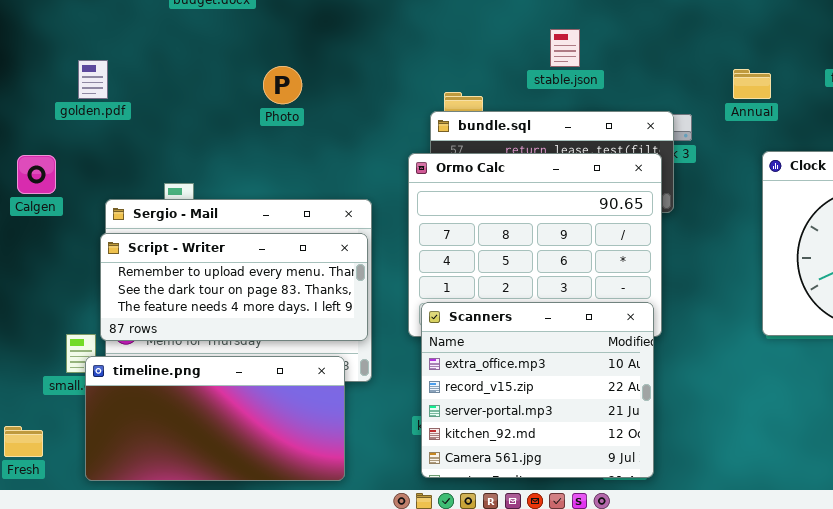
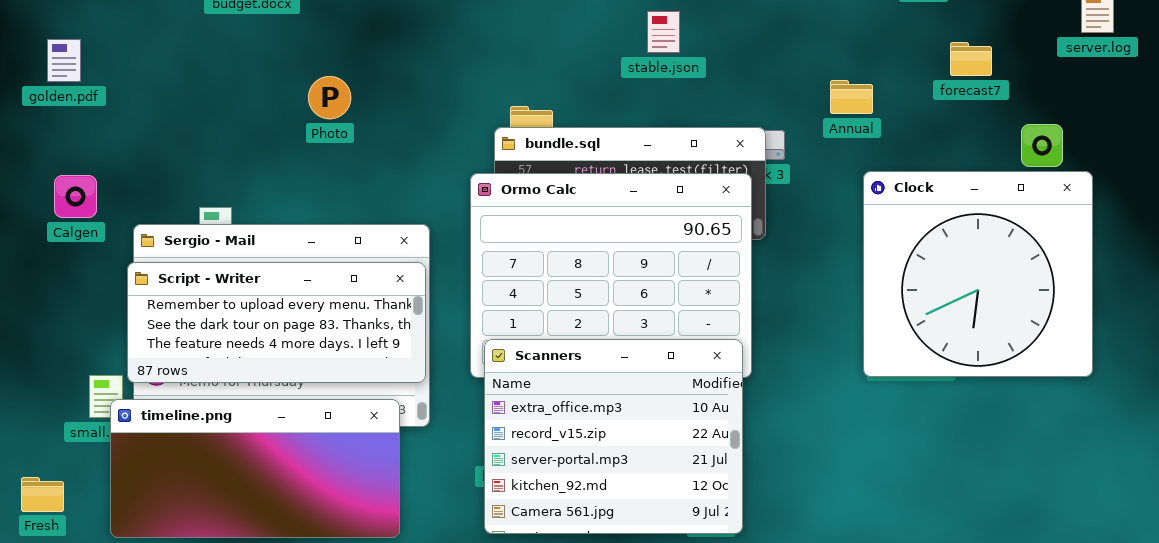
stable.json: [550,29,580,67] -> [647,11,680,53], moved
golden.pdf: [78,60,108,99] -> [47,39,81,82], moved
Calgen: [17,155,56,194] -> [54,175,97,218], moved

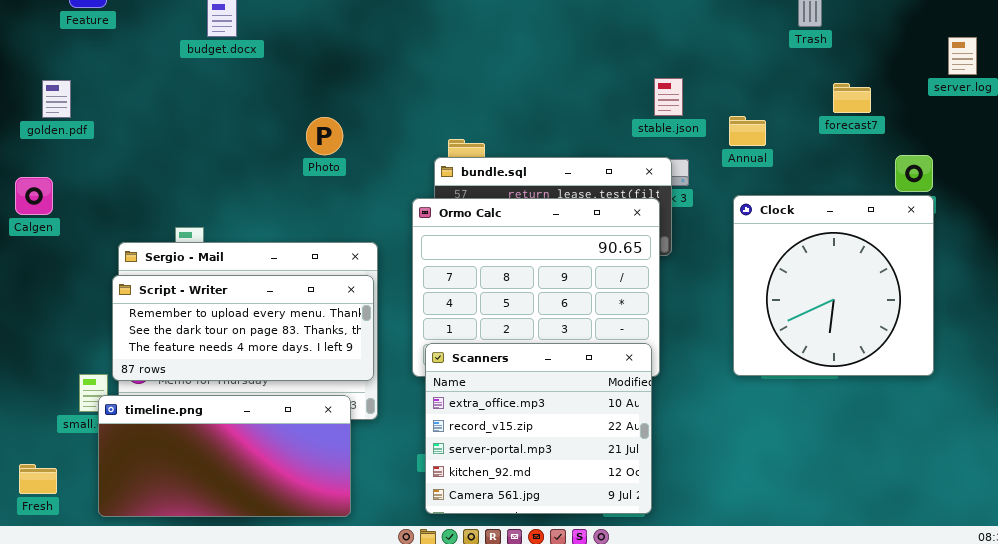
stable.json: [647,11,680,53] -> [654,78,683,116], moved
Photo: [308,76,351,119] -> [306,117,343,155], moved
Clock: [863,171,1093,377] -> [733,195,934,376], moved
Calgen: [54,175,97,218] -> [15,177,53,215], moved

